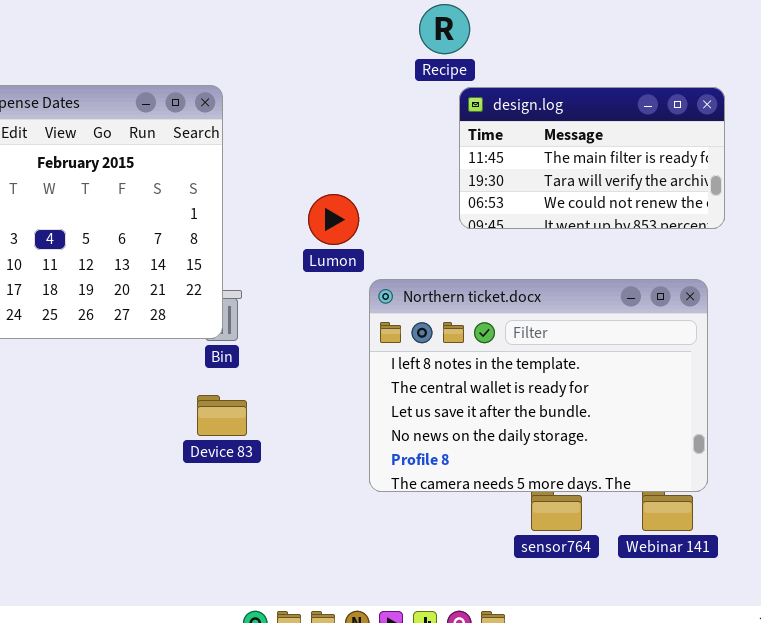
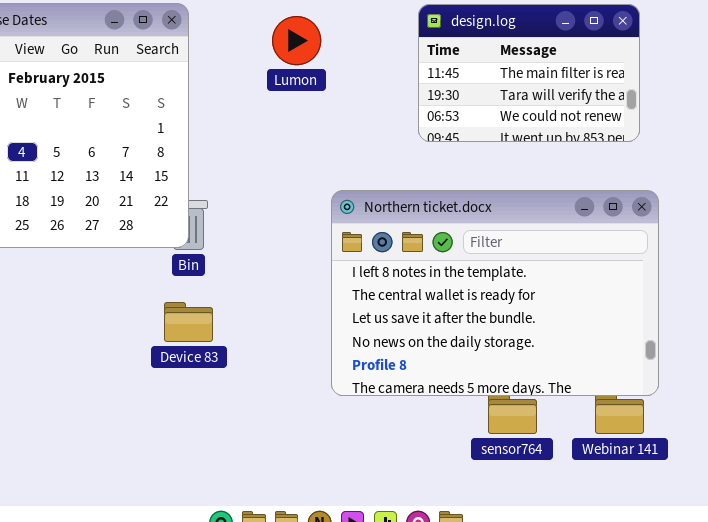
design.log: [459,87,725,229] -> [418,4,640,142], resized
Lumon: [308,194,359,245] -> [272,16,321,65], moved

